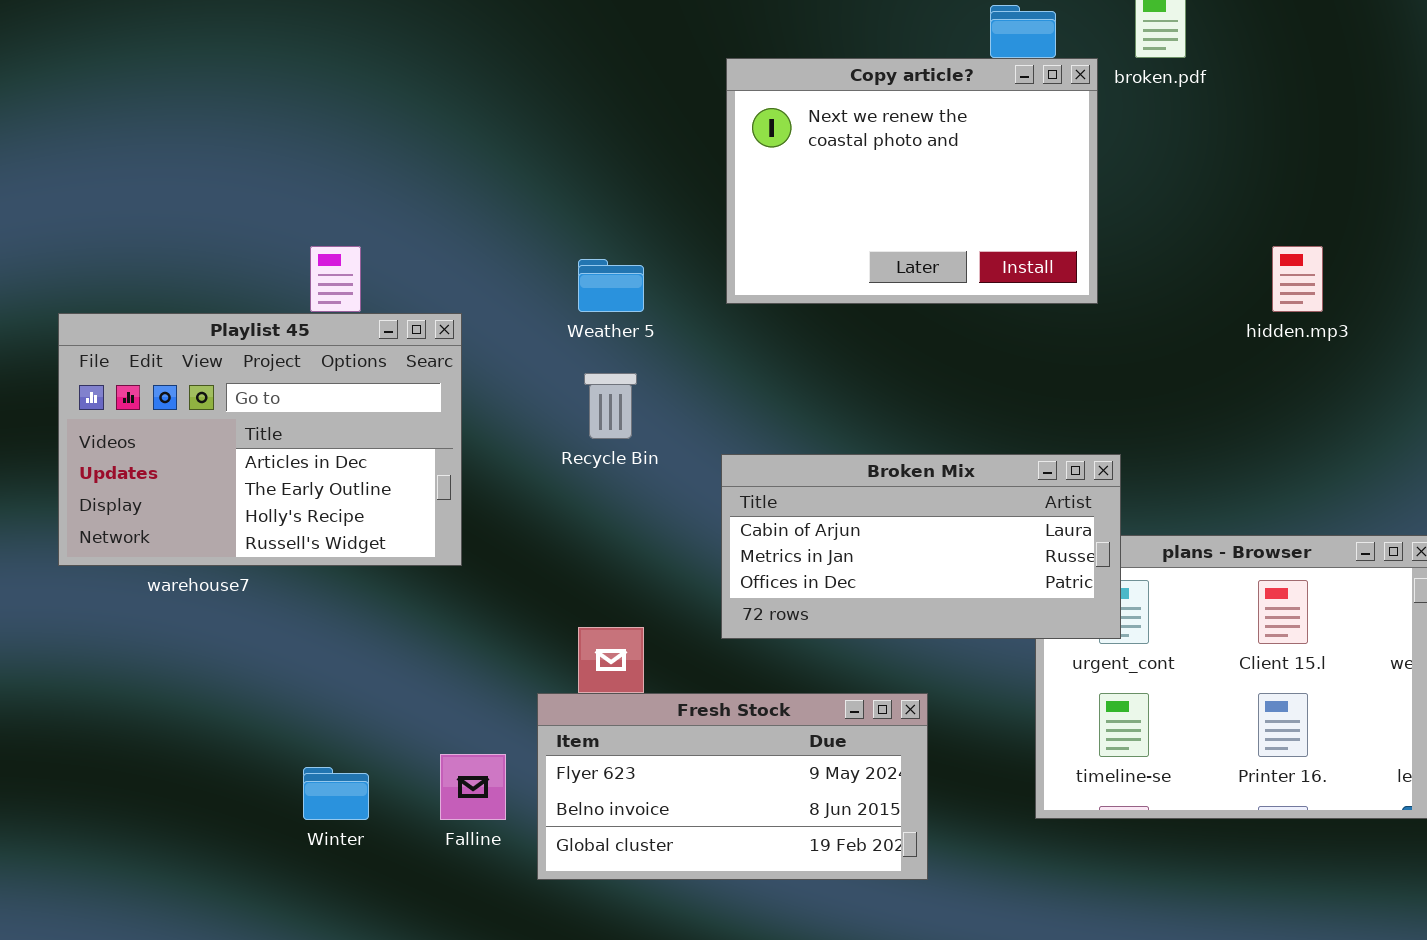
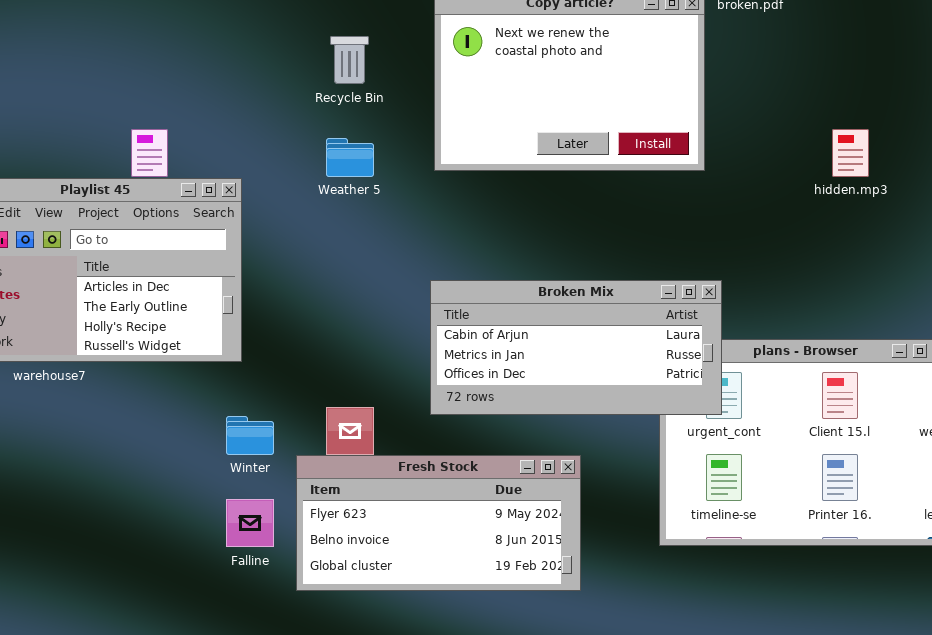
Recycle Bin: [584,373,637,439] -> [330,36,369,84], moved
Winter: [303,767,369,820] -> [226,416,274,455], moved

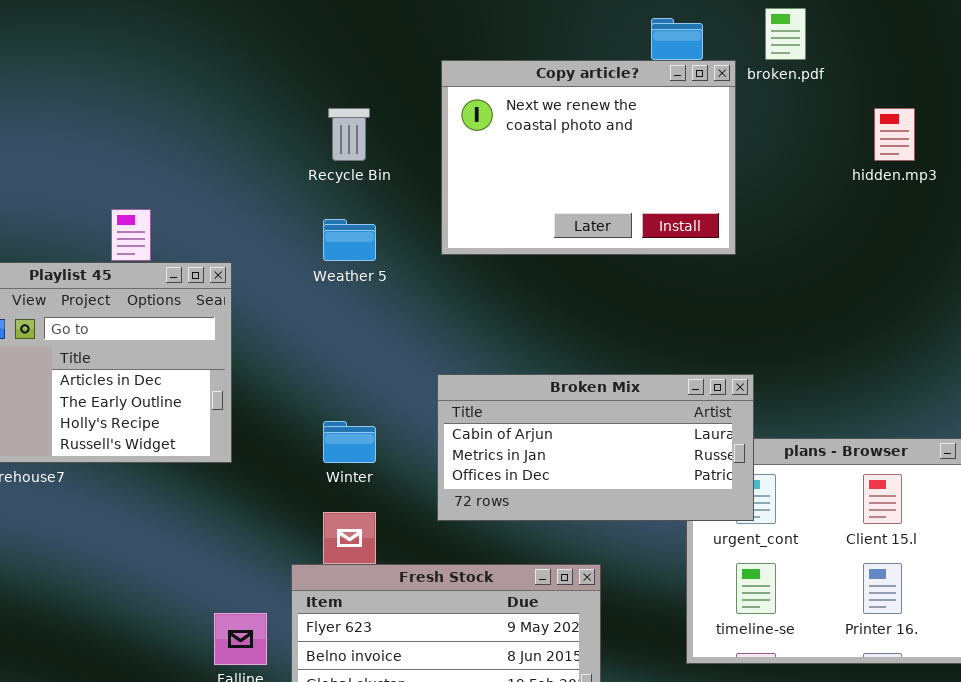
hidden.mp3: [832,129,869,177] -> [874,108,915,161], moved
Winter: [226,416,274,455] -> [323,421,376,463], moved

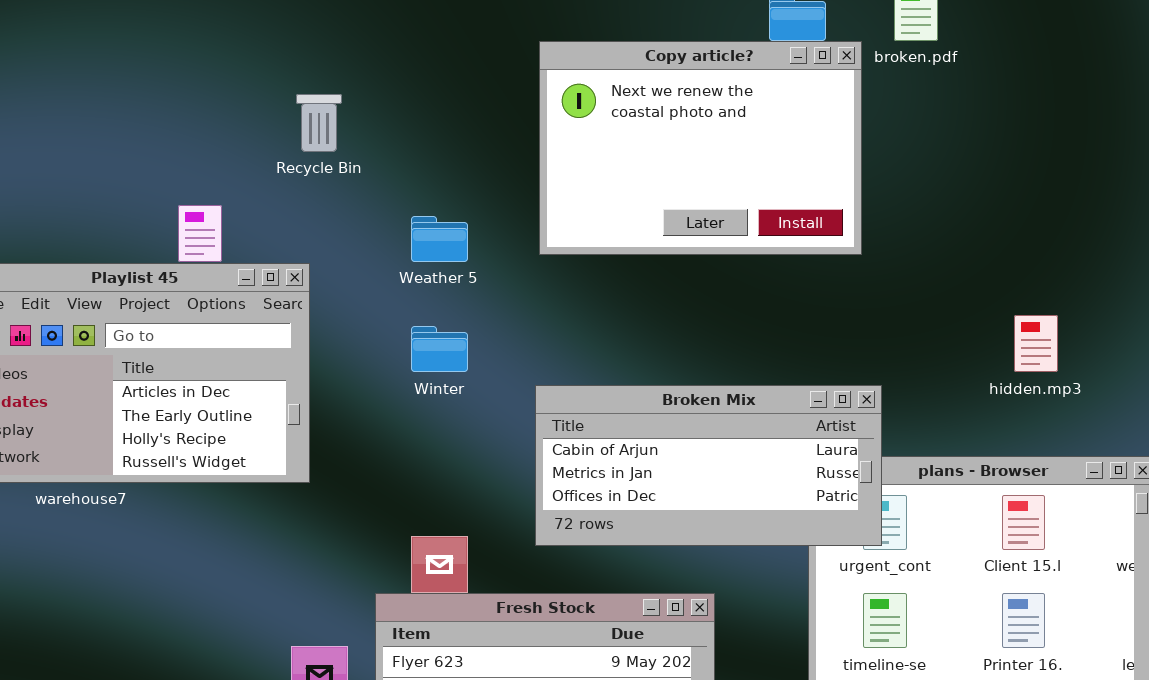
Recycle Bin: [328,108,370,161] -> [296,94,342,152], moved
hidden.mp3: [874,108,915,161] -> [1014,315,1058,372], moved
Winter: [323,421,376,463] -> [411,326,468,372], moved

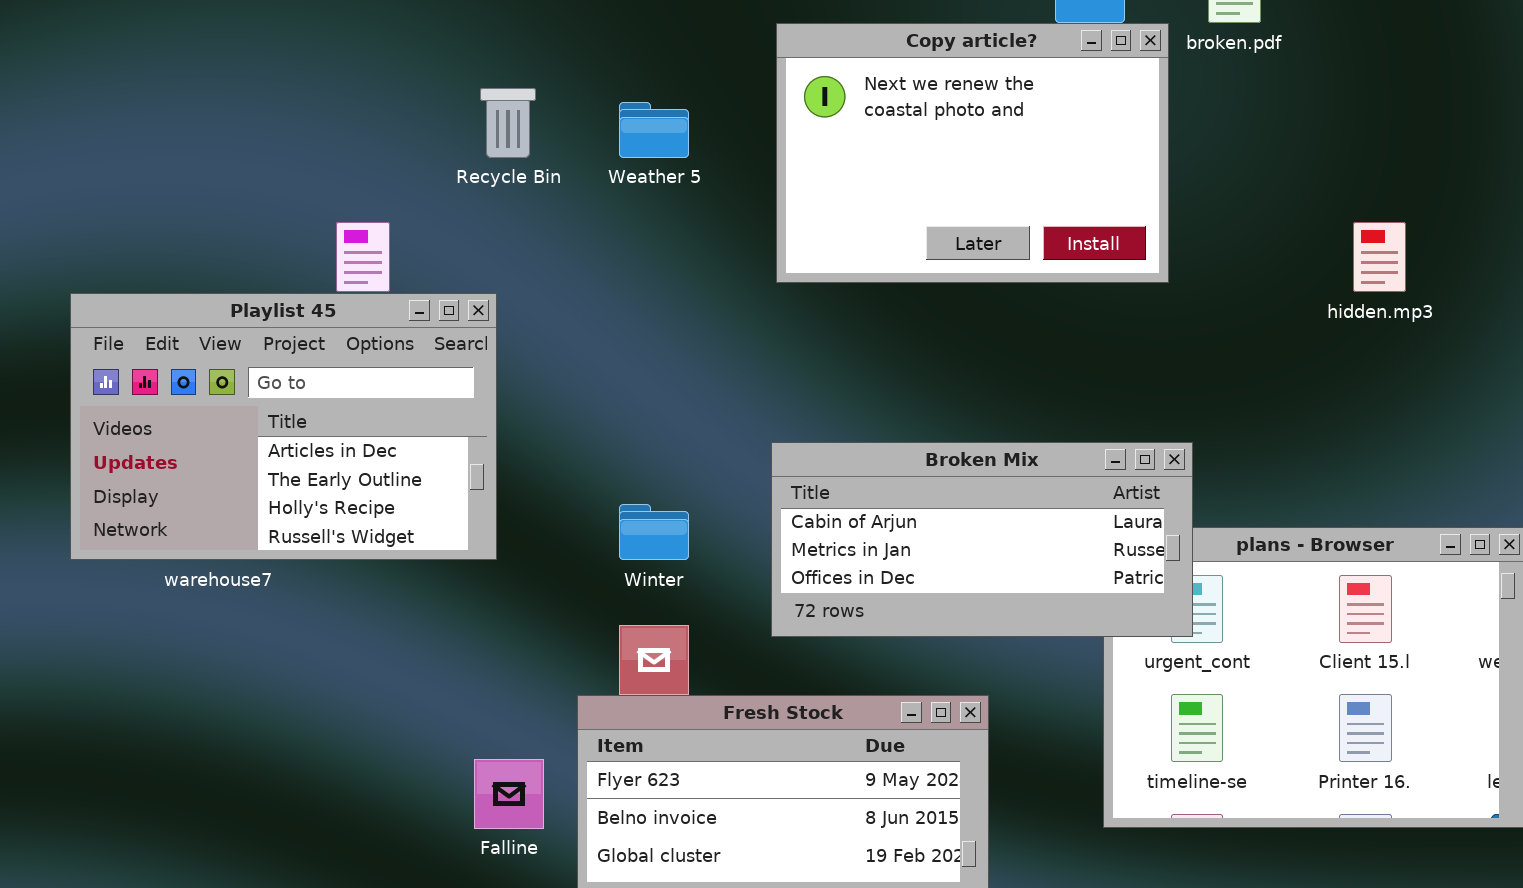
Weather 5: [411,216,468,262] -> [619,102,689,158], moved
hidden.mp3: [1014,315,1058,372] -> [1353,222,1406,292], moved
Winter: [411,326,468,372] -> [619,504,689,560], moved

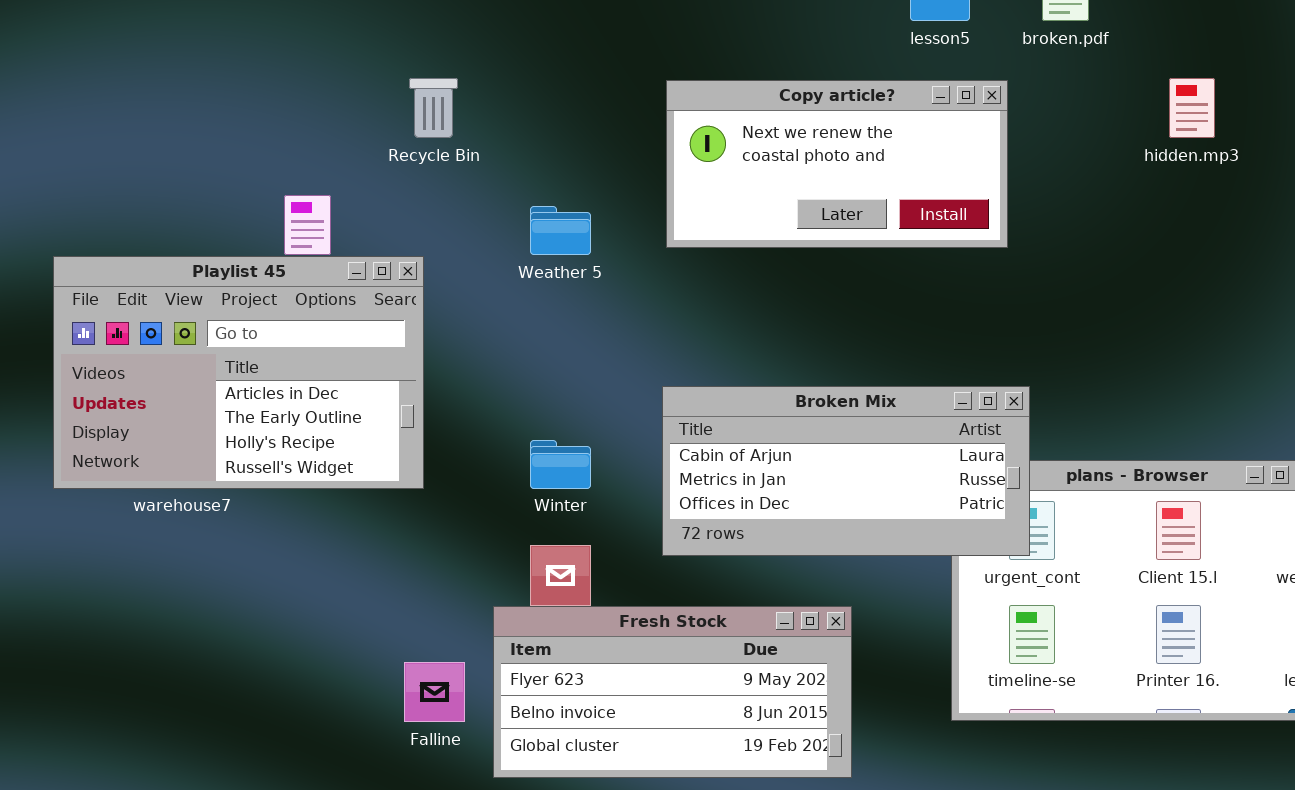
Copy article?: [776,23,1169,283] -> [666,80,1008,248], resized
Weather 5: [619,102,689,158] -> [530,206,591,255], moved
hidden.mp3: [1353,222,1406,292] -> [1169,78,1215,138], moved

